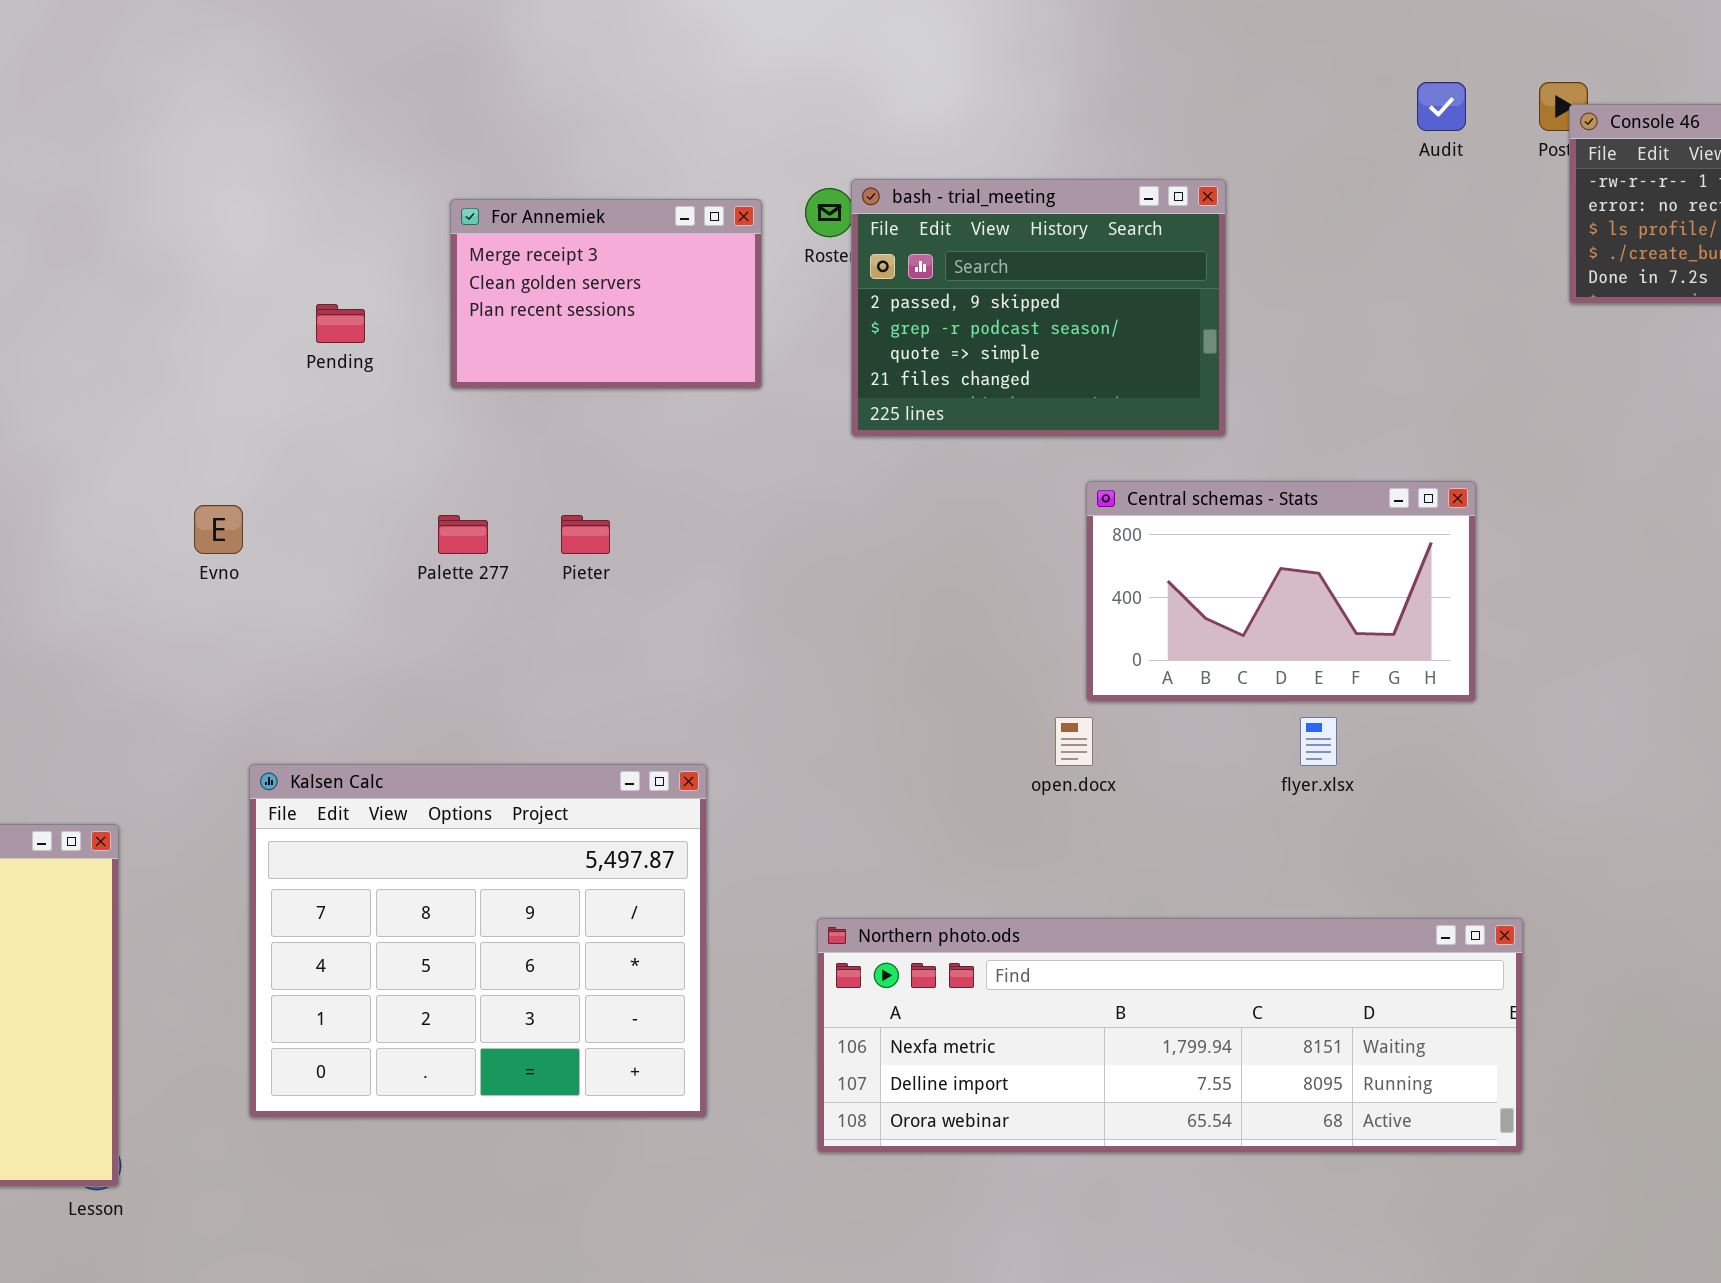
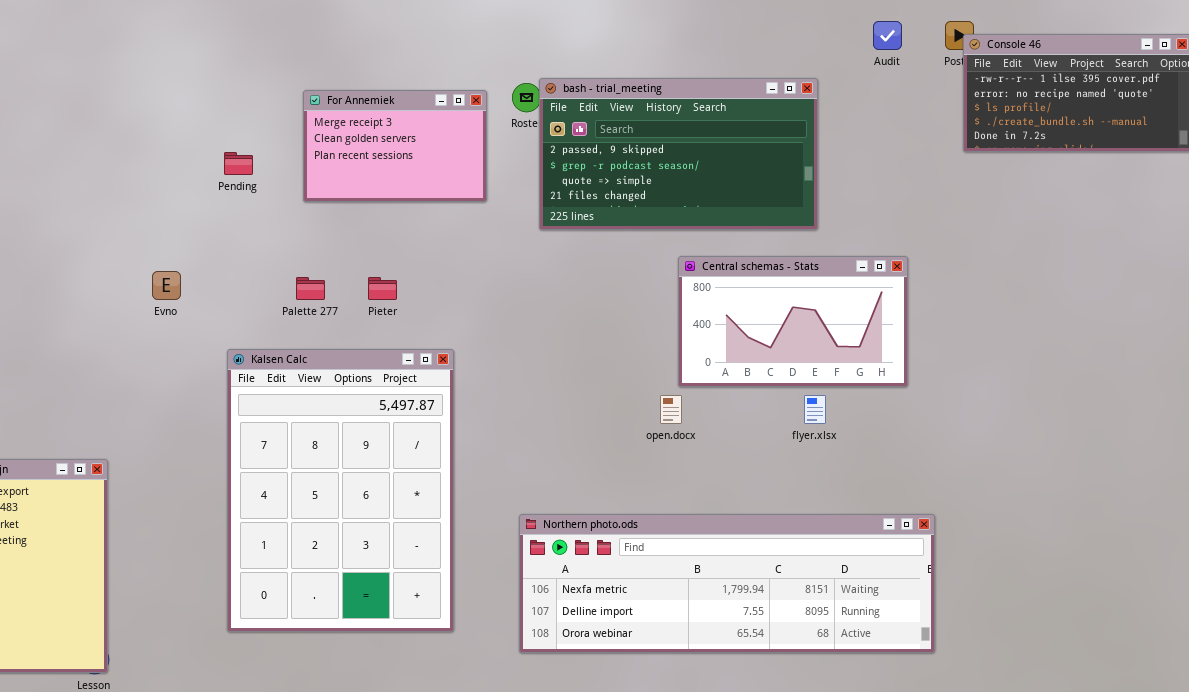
bash - trial_meeting: [851,179,1226,437] -> [539,78,818,230], resized
Kalsen Calc: [249,764,707,1118] -> [227,349,454,632], resized

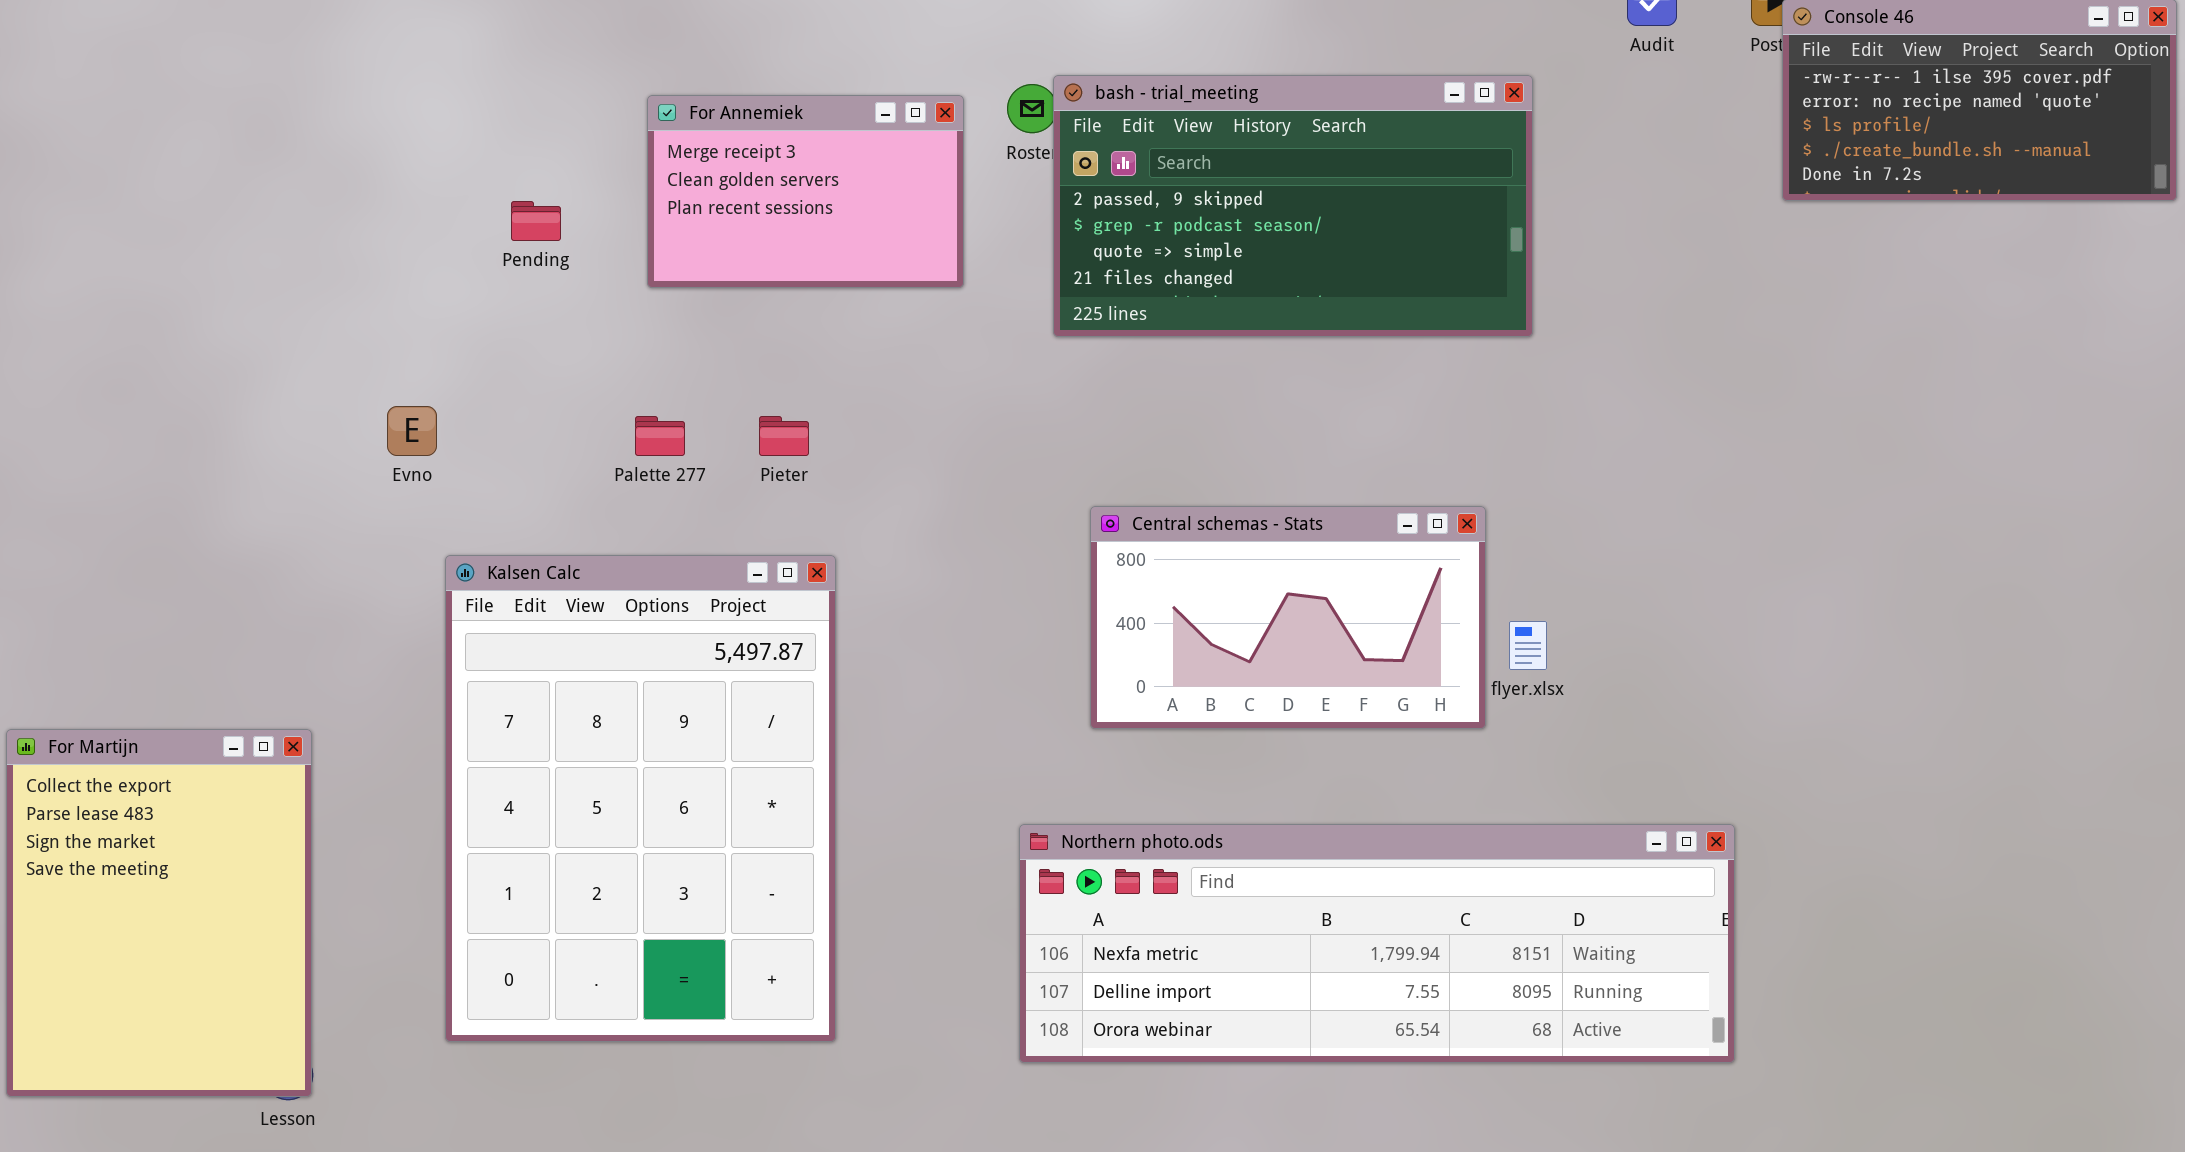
Central schemas - Stats: [678,256,908,387] -> [1090,506,1486,729], moved
Kalsen Calc: [227,349,454,632] -> [445,555,836,1042], moved

